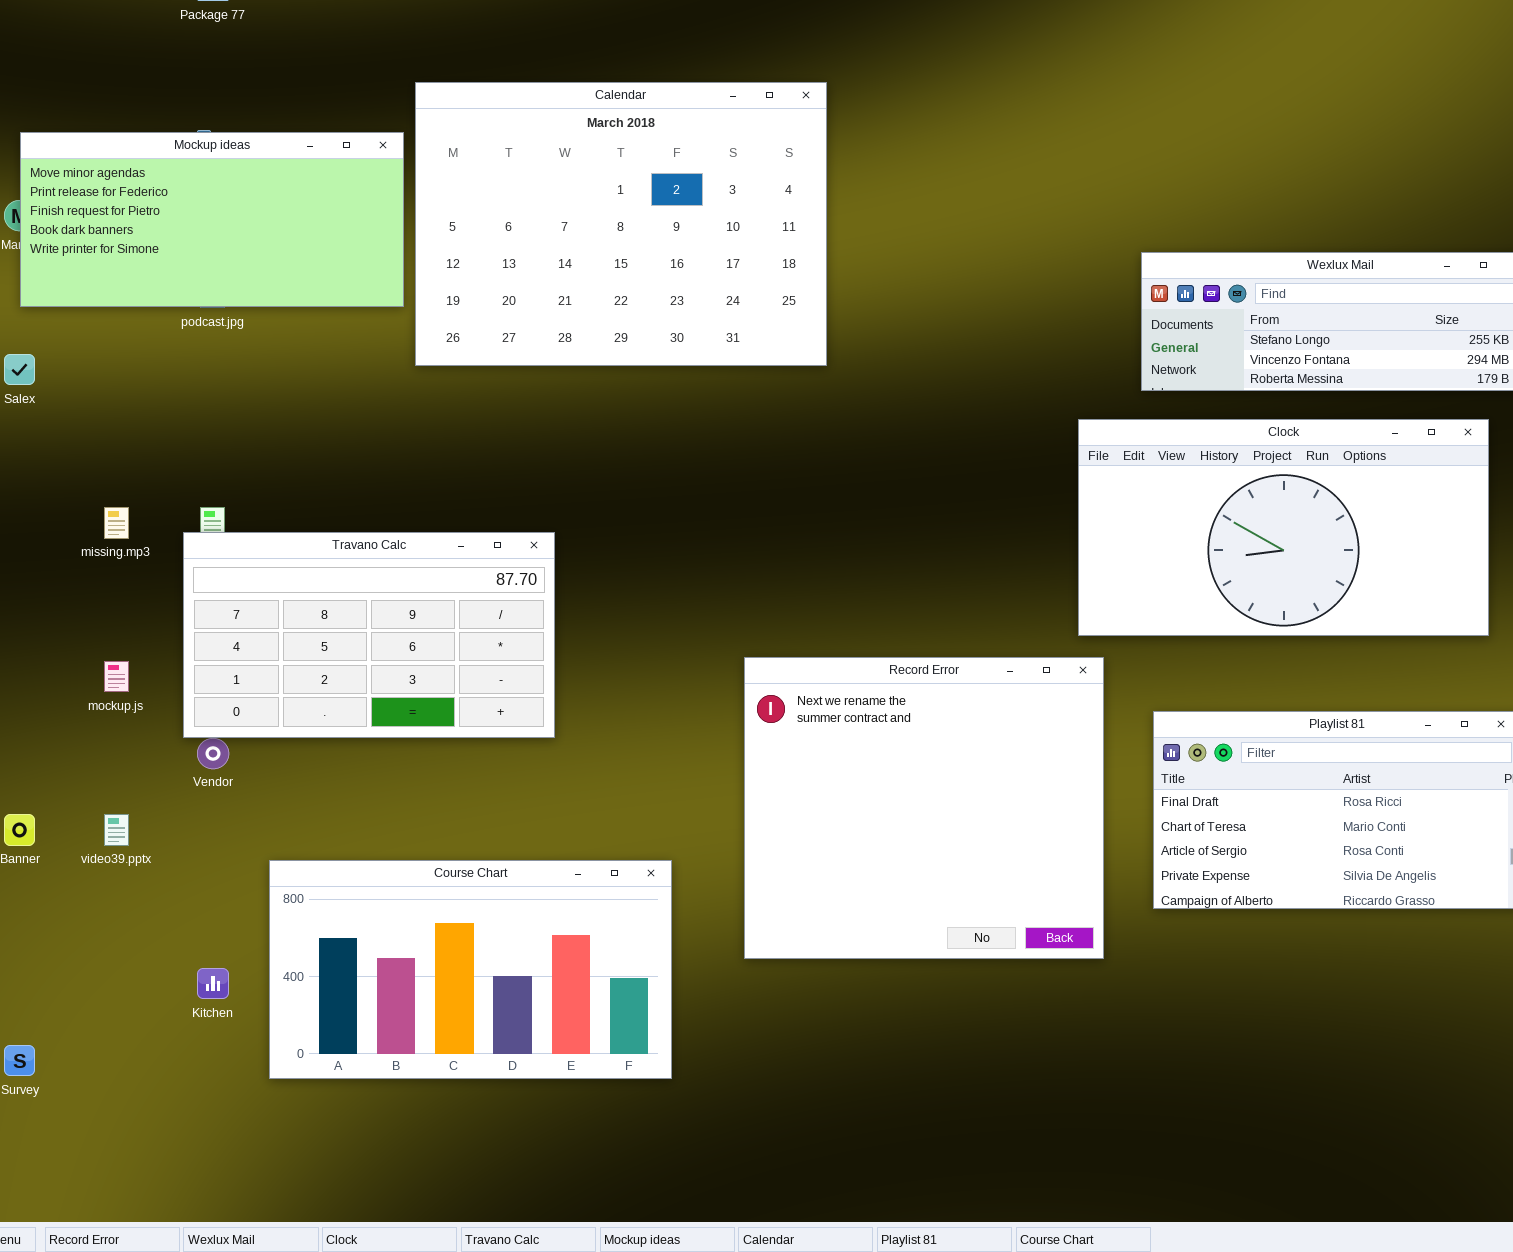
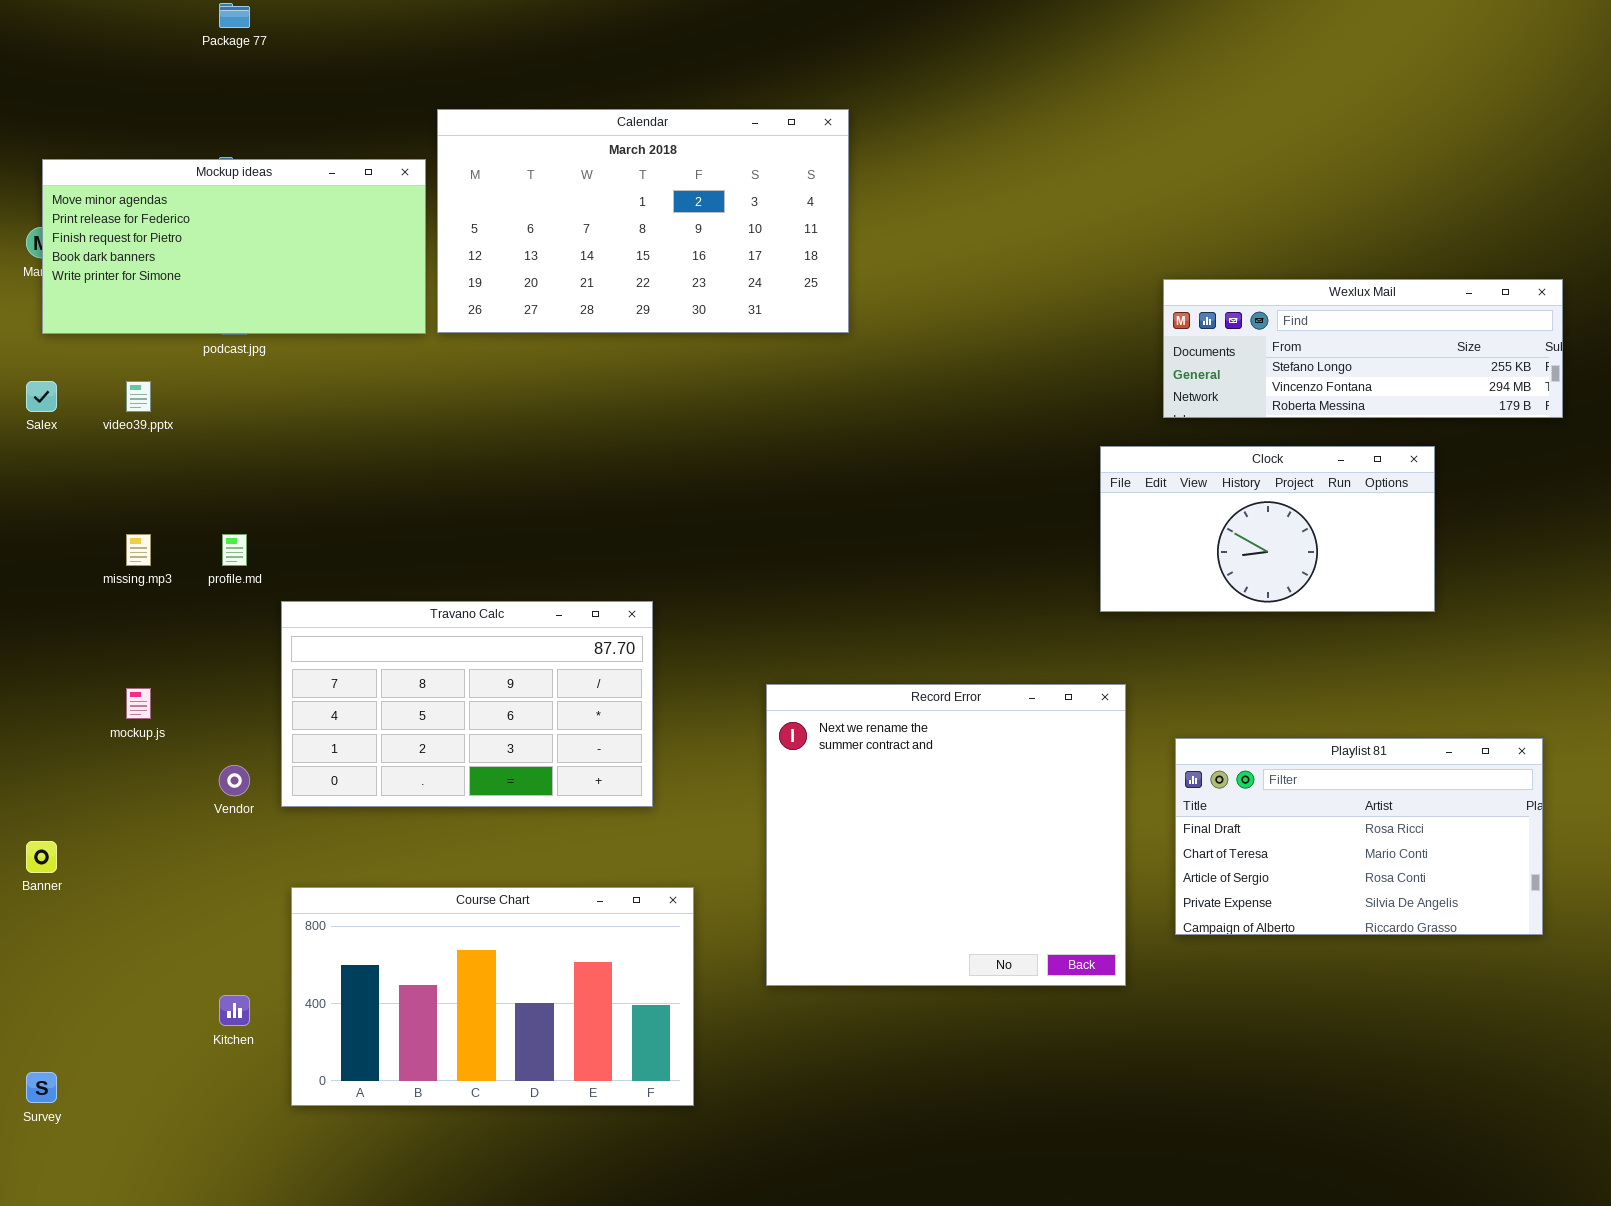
Calendar: [415,82,827,366] -> [437,109,849,333], resized
Clock: [1078,419,1489,636] -> [1100,446,1435,612], resized
Travano Calc: [183,532,555,738] -> [281,601,653,807], moved
video39.pptx: [104,814,129,846] -> [126,381,151,412], moved

